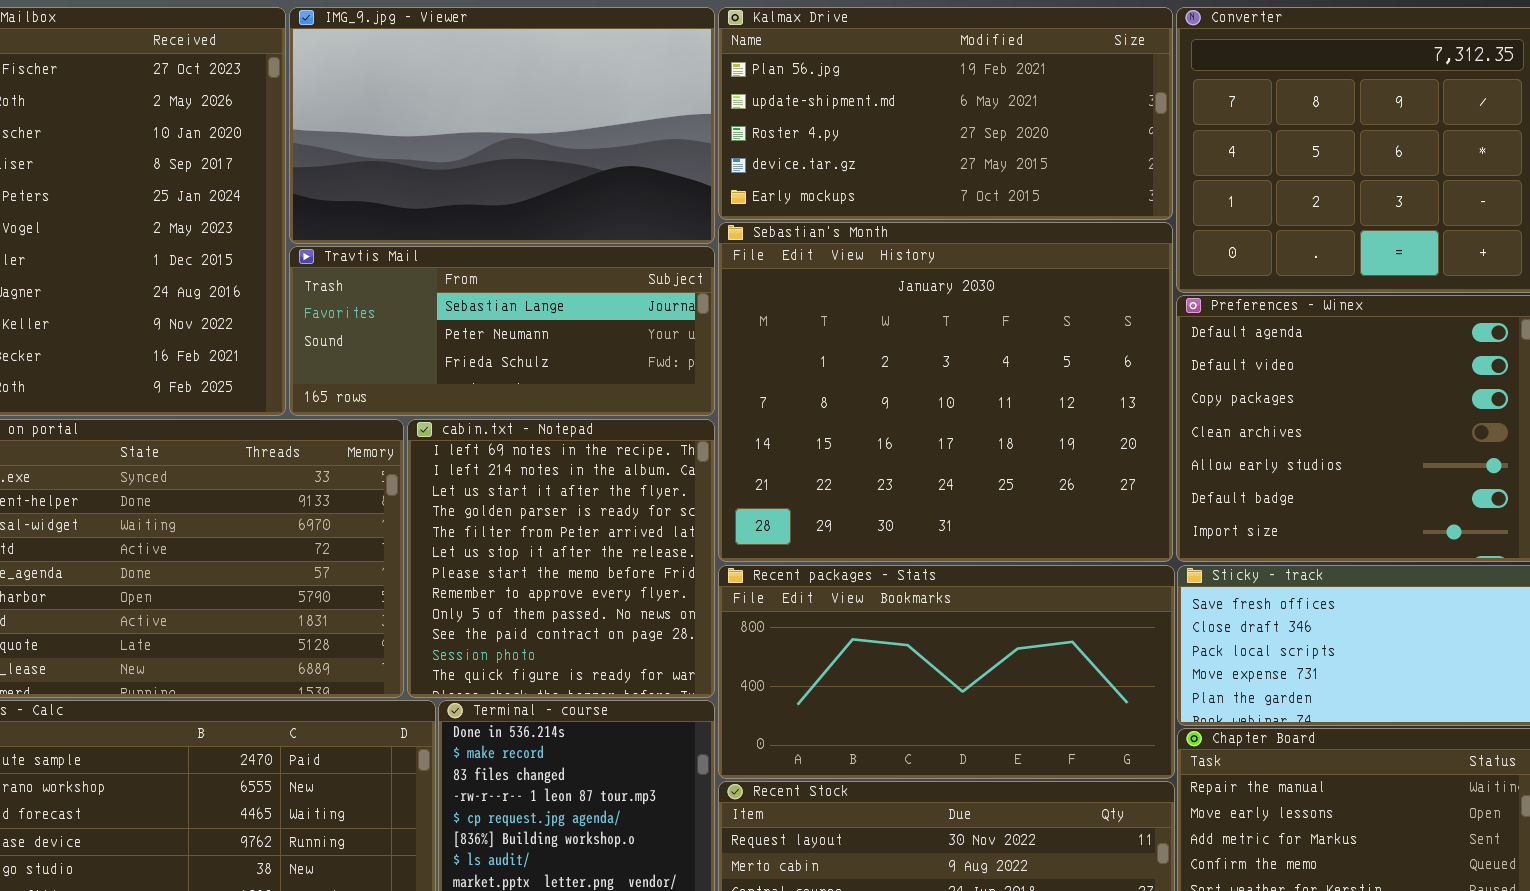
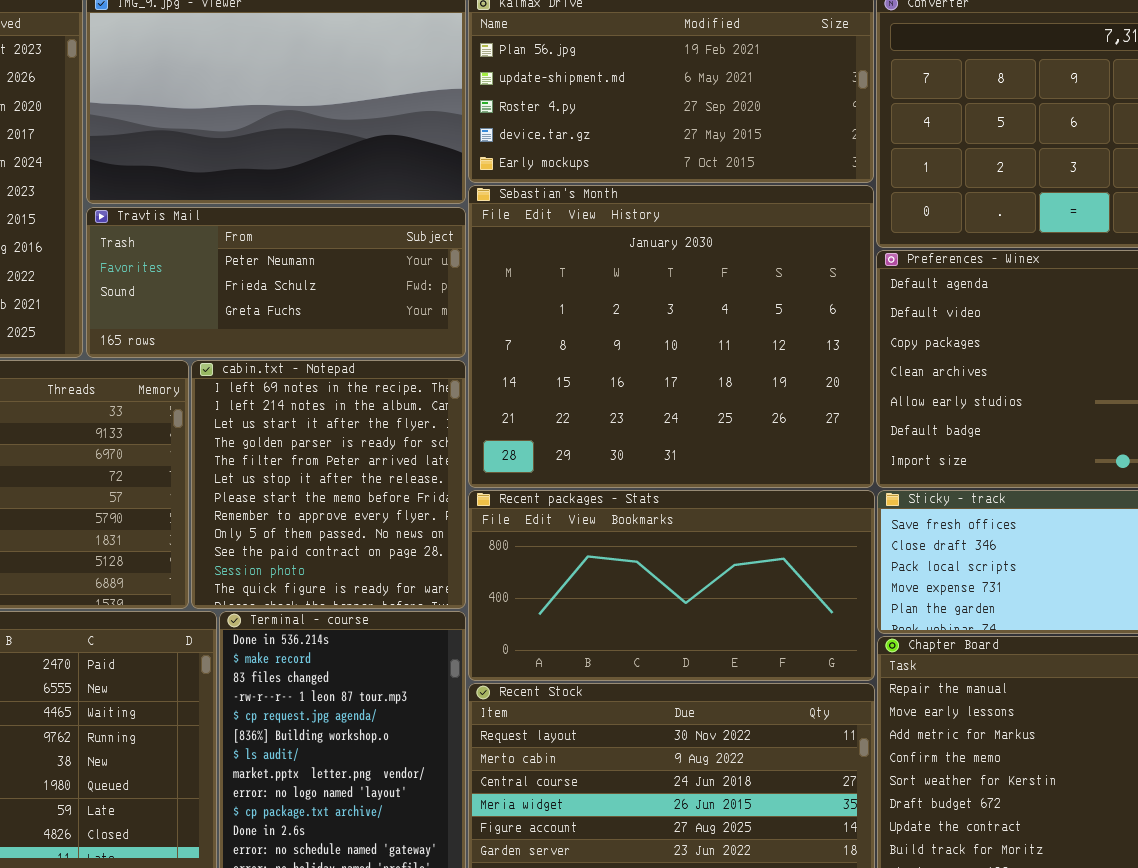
Travtis Mail: [289,246,715,416] -> [86,207,466,358], scrolled down 1 row

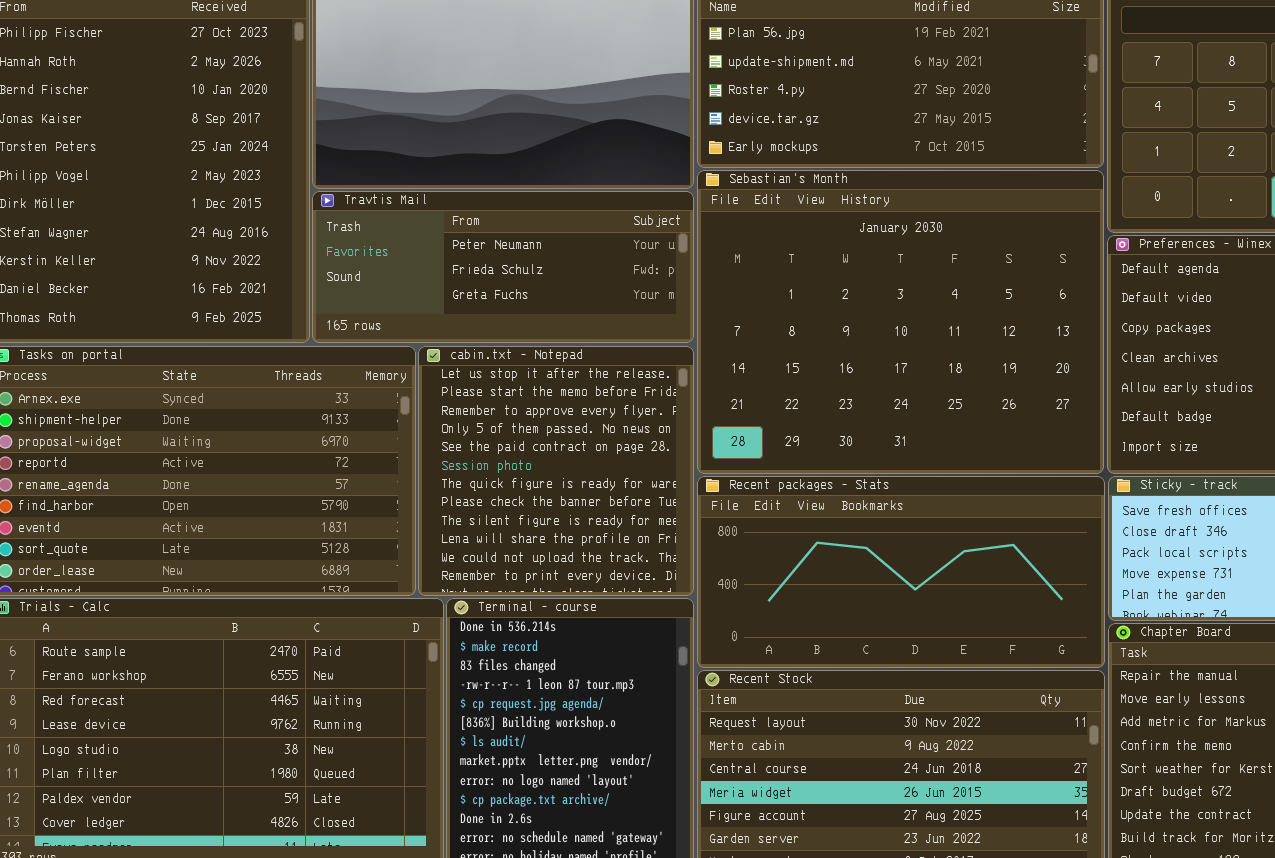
cabin.txt - Notepad: [191,360,466,609] -> [418,346,694,596], scrolled down 5 rows

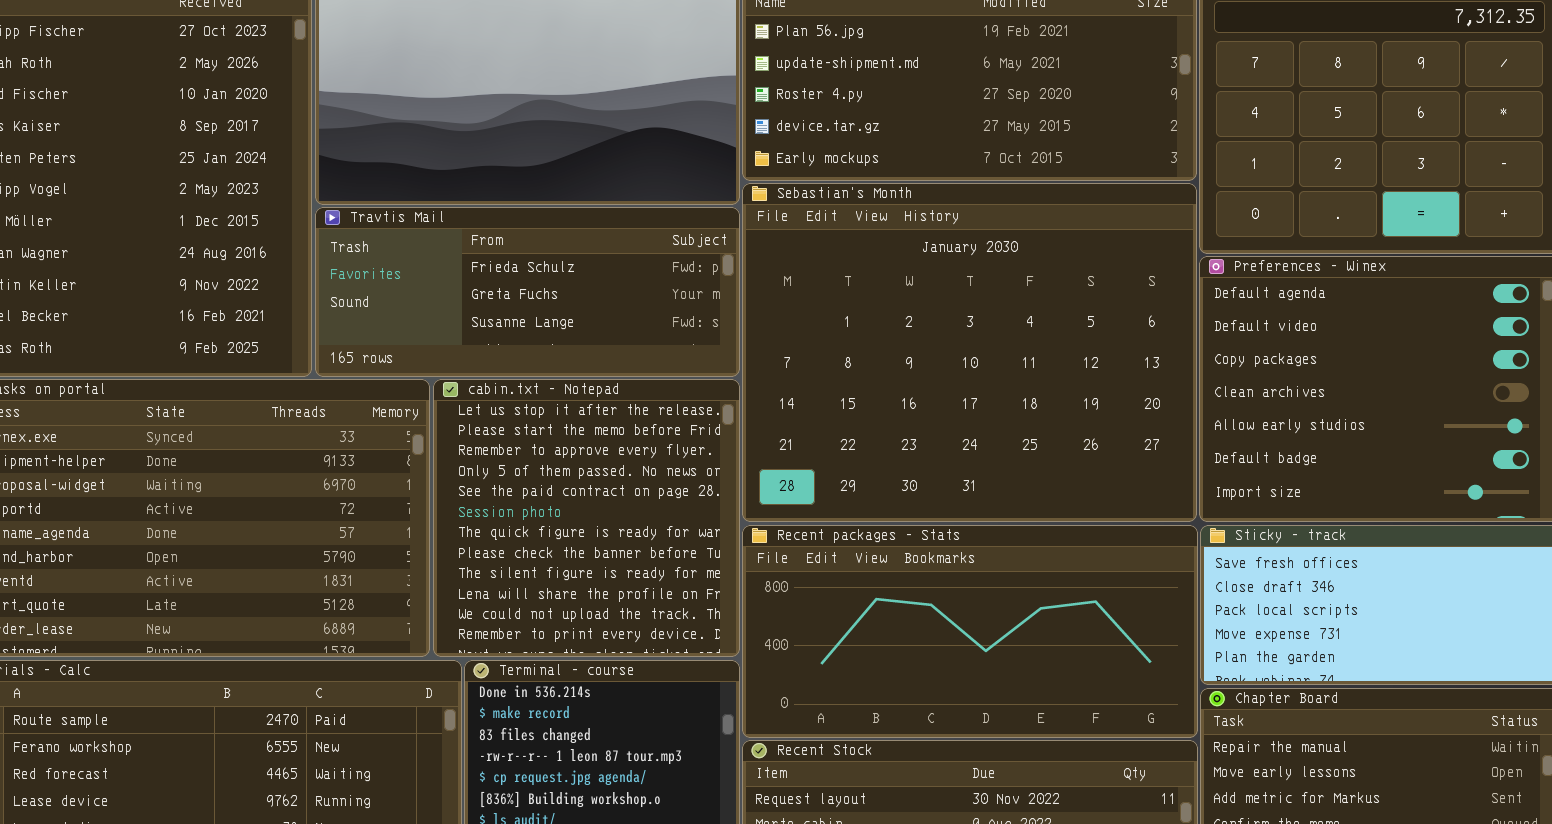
Travtis Mail: [312,191,694,343] -> [315,207,740,377], scrolled down 1 row

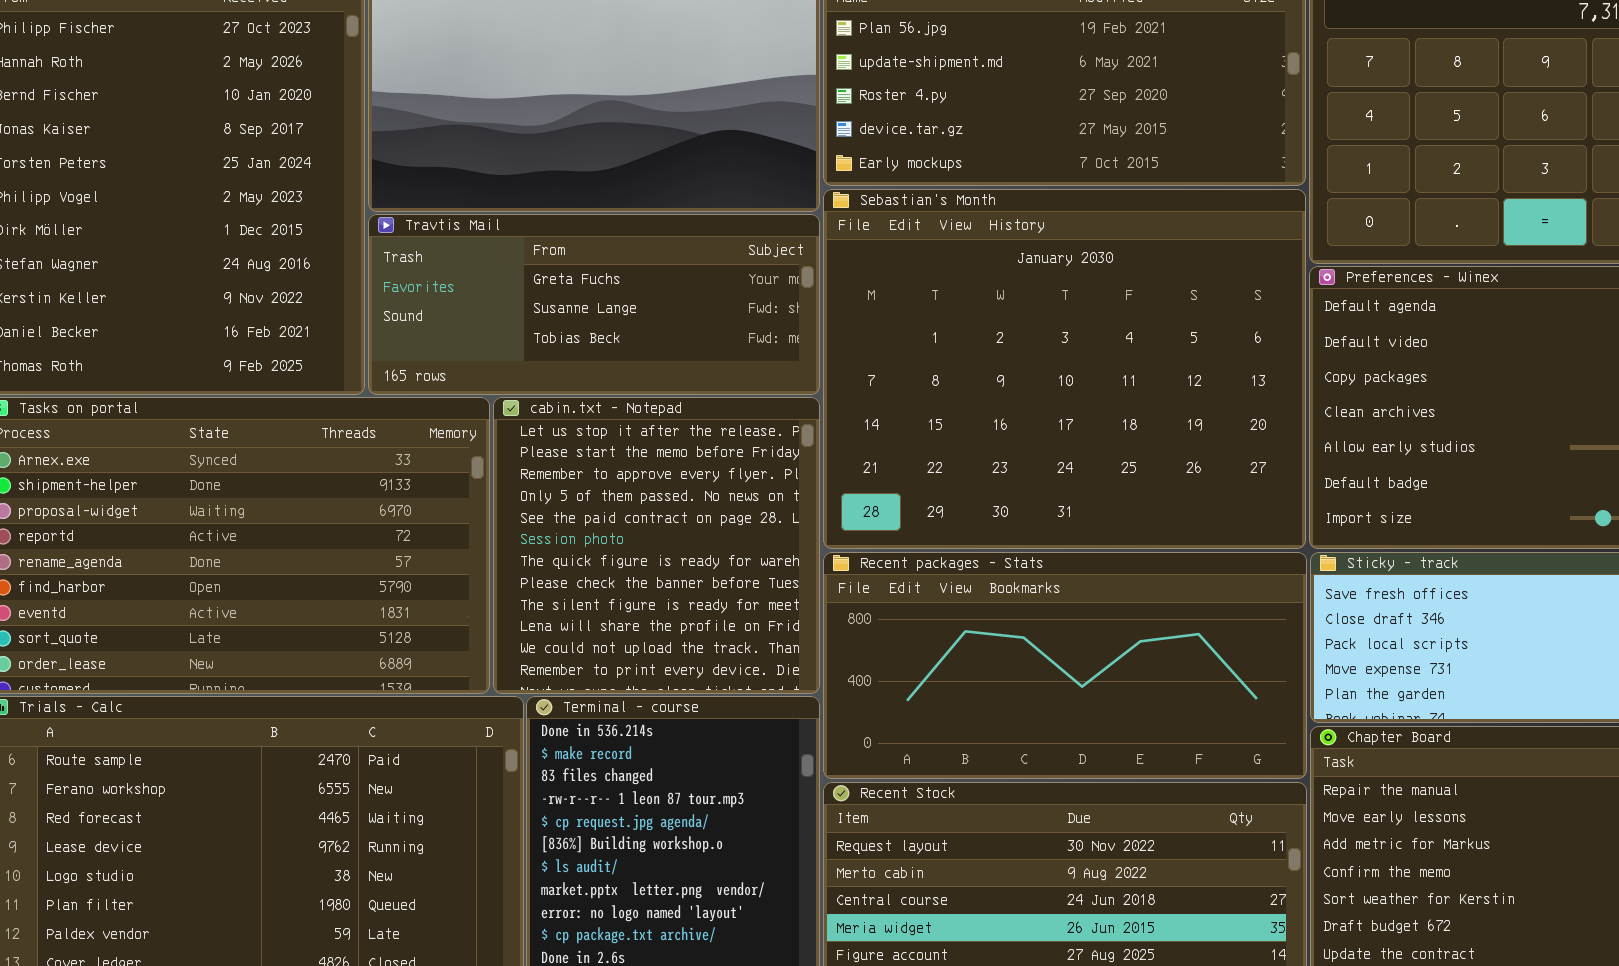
Travtis Mail: [315,207,740,377] -> [368,214,820,395], scrolled down 1 row

